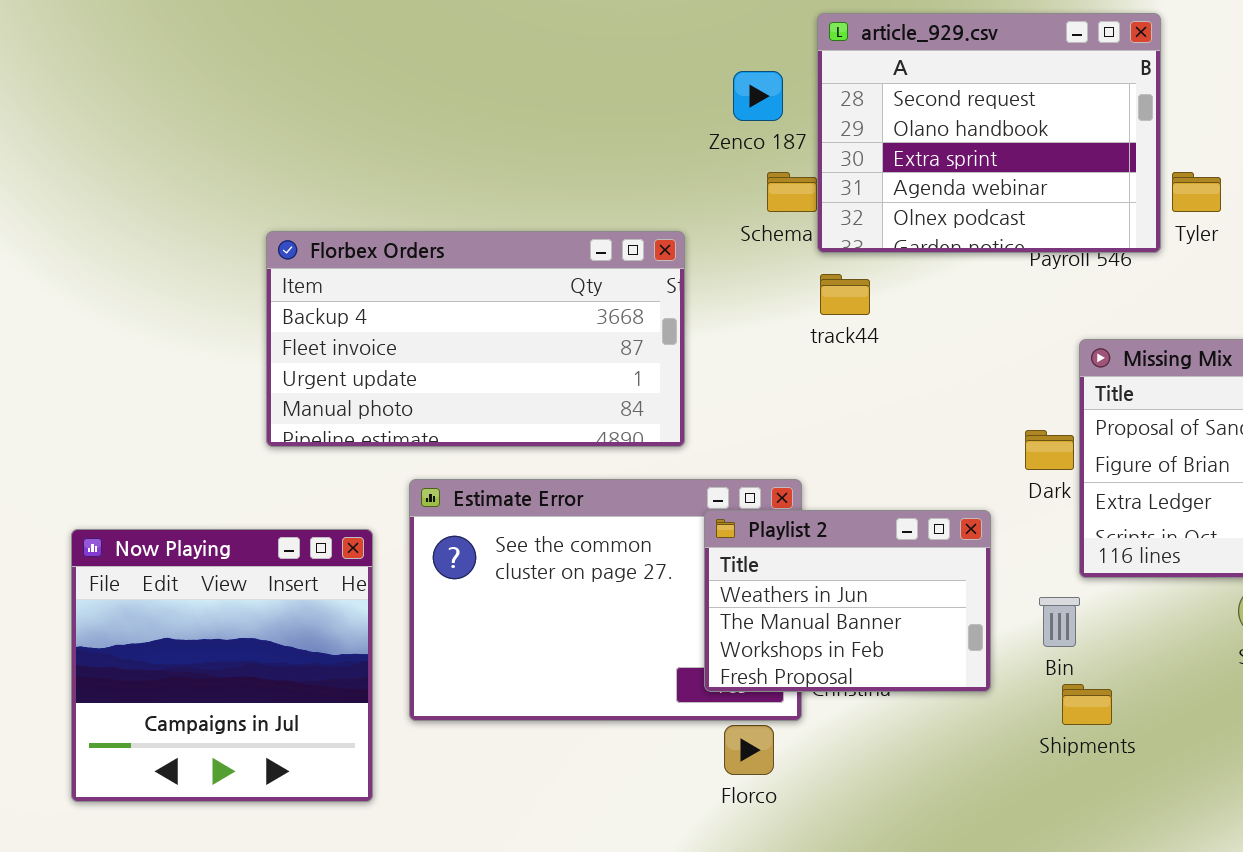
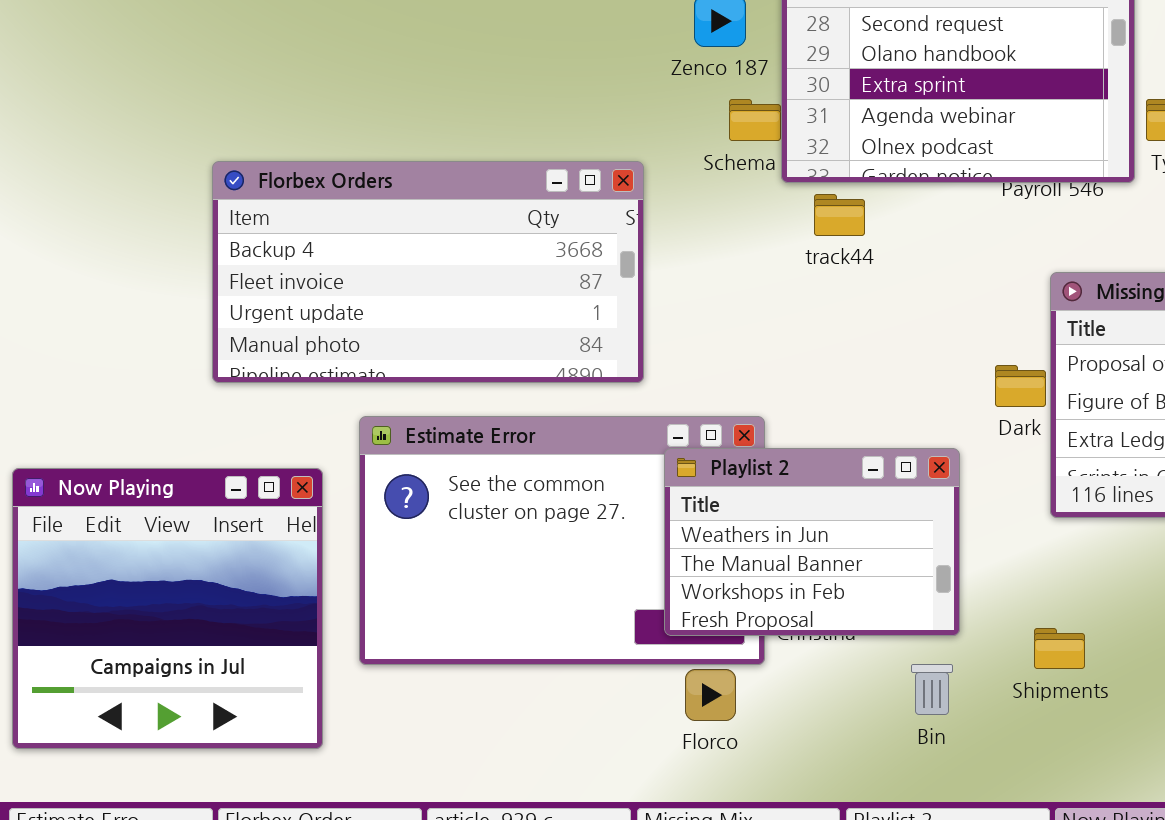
track44: [820,274,870,315] -> [814,194,865,236], moved
Bin: [1039,597,1080,647] -> [911,664,953,715], moved

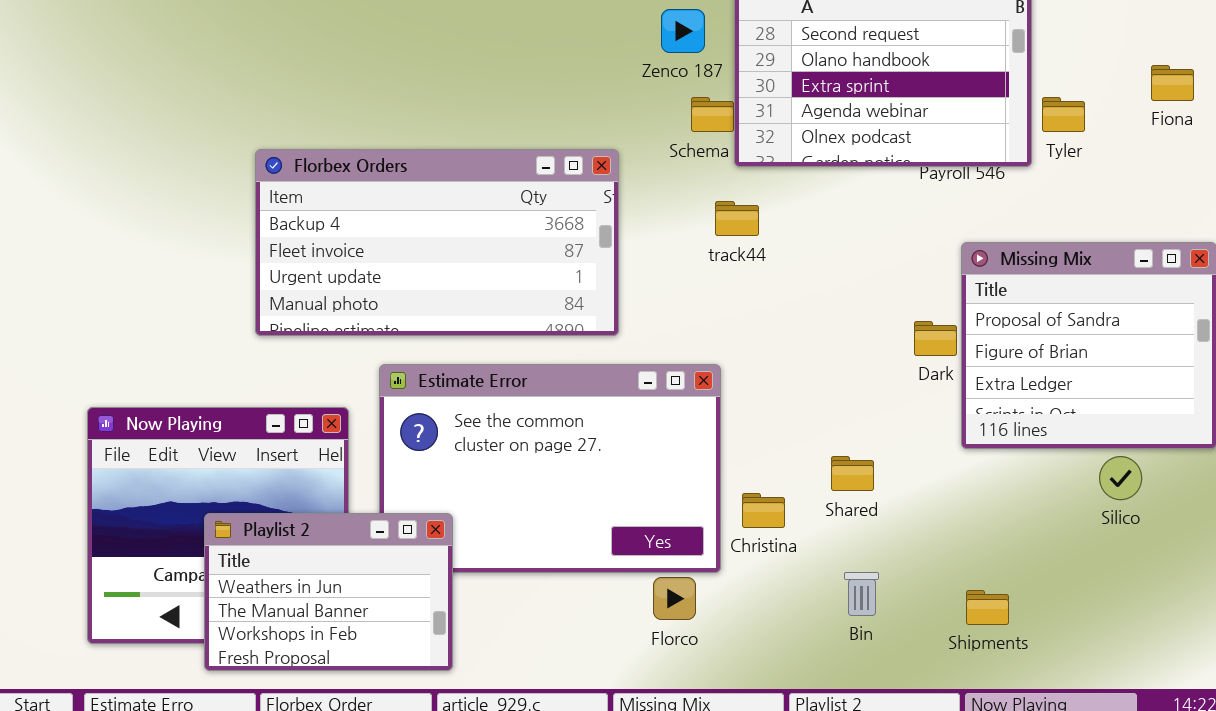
track44: [814,194,865,236] -> [715,201,759,236], moved
Playlist 2: [664,448,960,636] -> [204,513,453,671], moved
Shipments: [1034,628,1085,669] -> [966,590,1009,625], moved

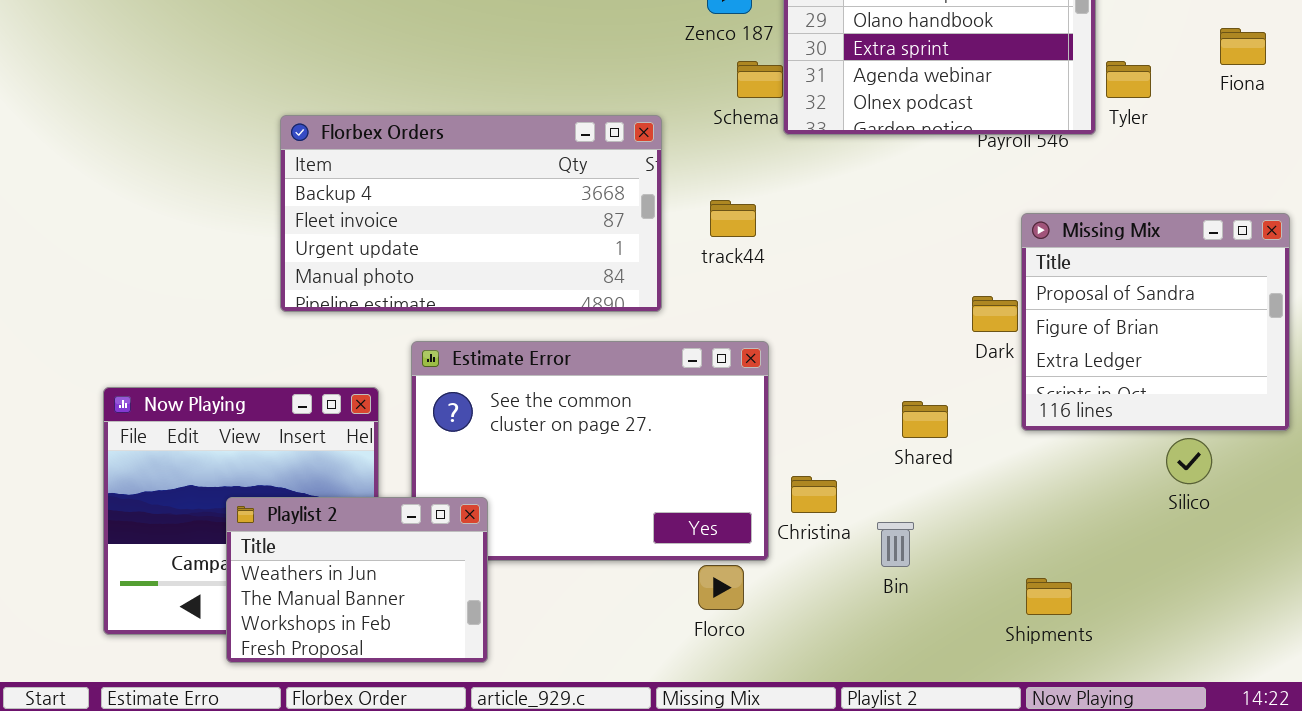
track44: [715,201,759,236] -> [710,200,756,237], moved
Shared: [831,456,874,491] -> [902,401,948,438], moved
Bin: [844,572,879,616] -> [877,522,914,567], moved

